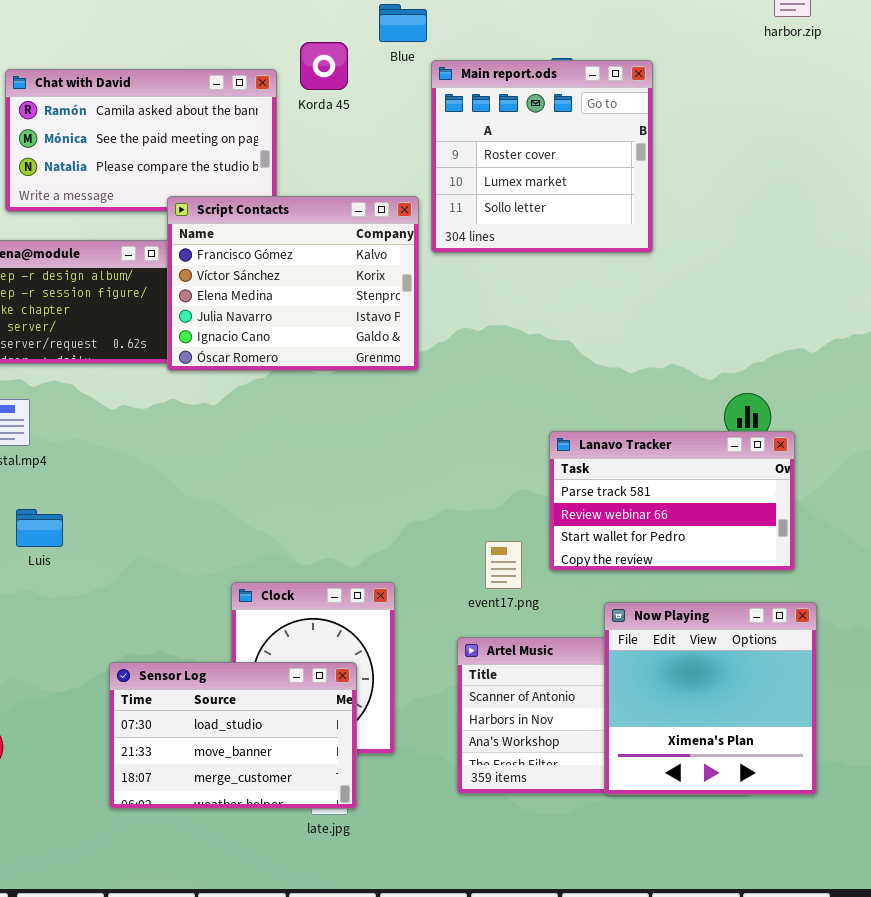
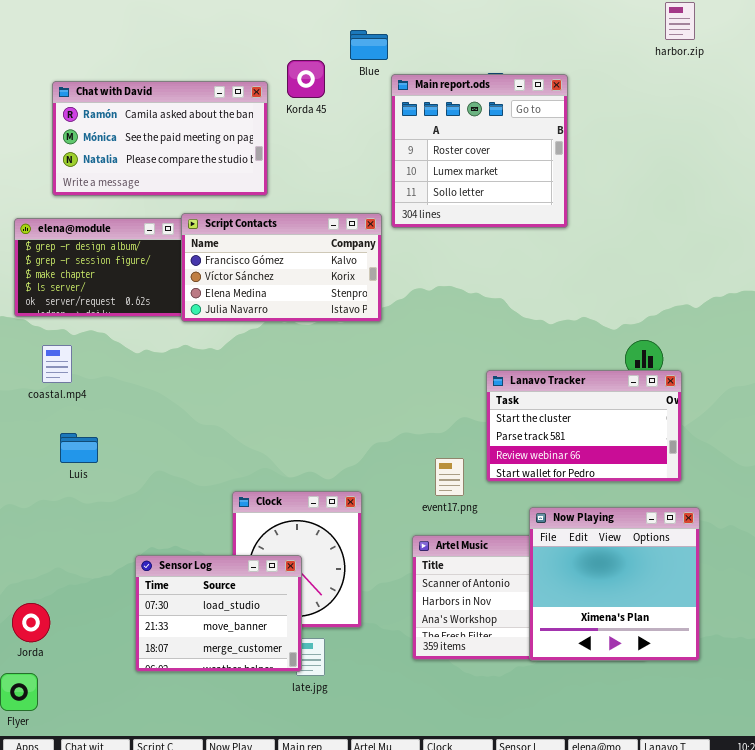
Script Contacts: [167,196,419,371] -> [181,213,382,322], resized
Lanavo Tracker: [549,431,795,571] -> [486,370,682,482], scrolled up 1 row
Sensor Log: [109,662,357,809] -> [135,555,302,672], resized

